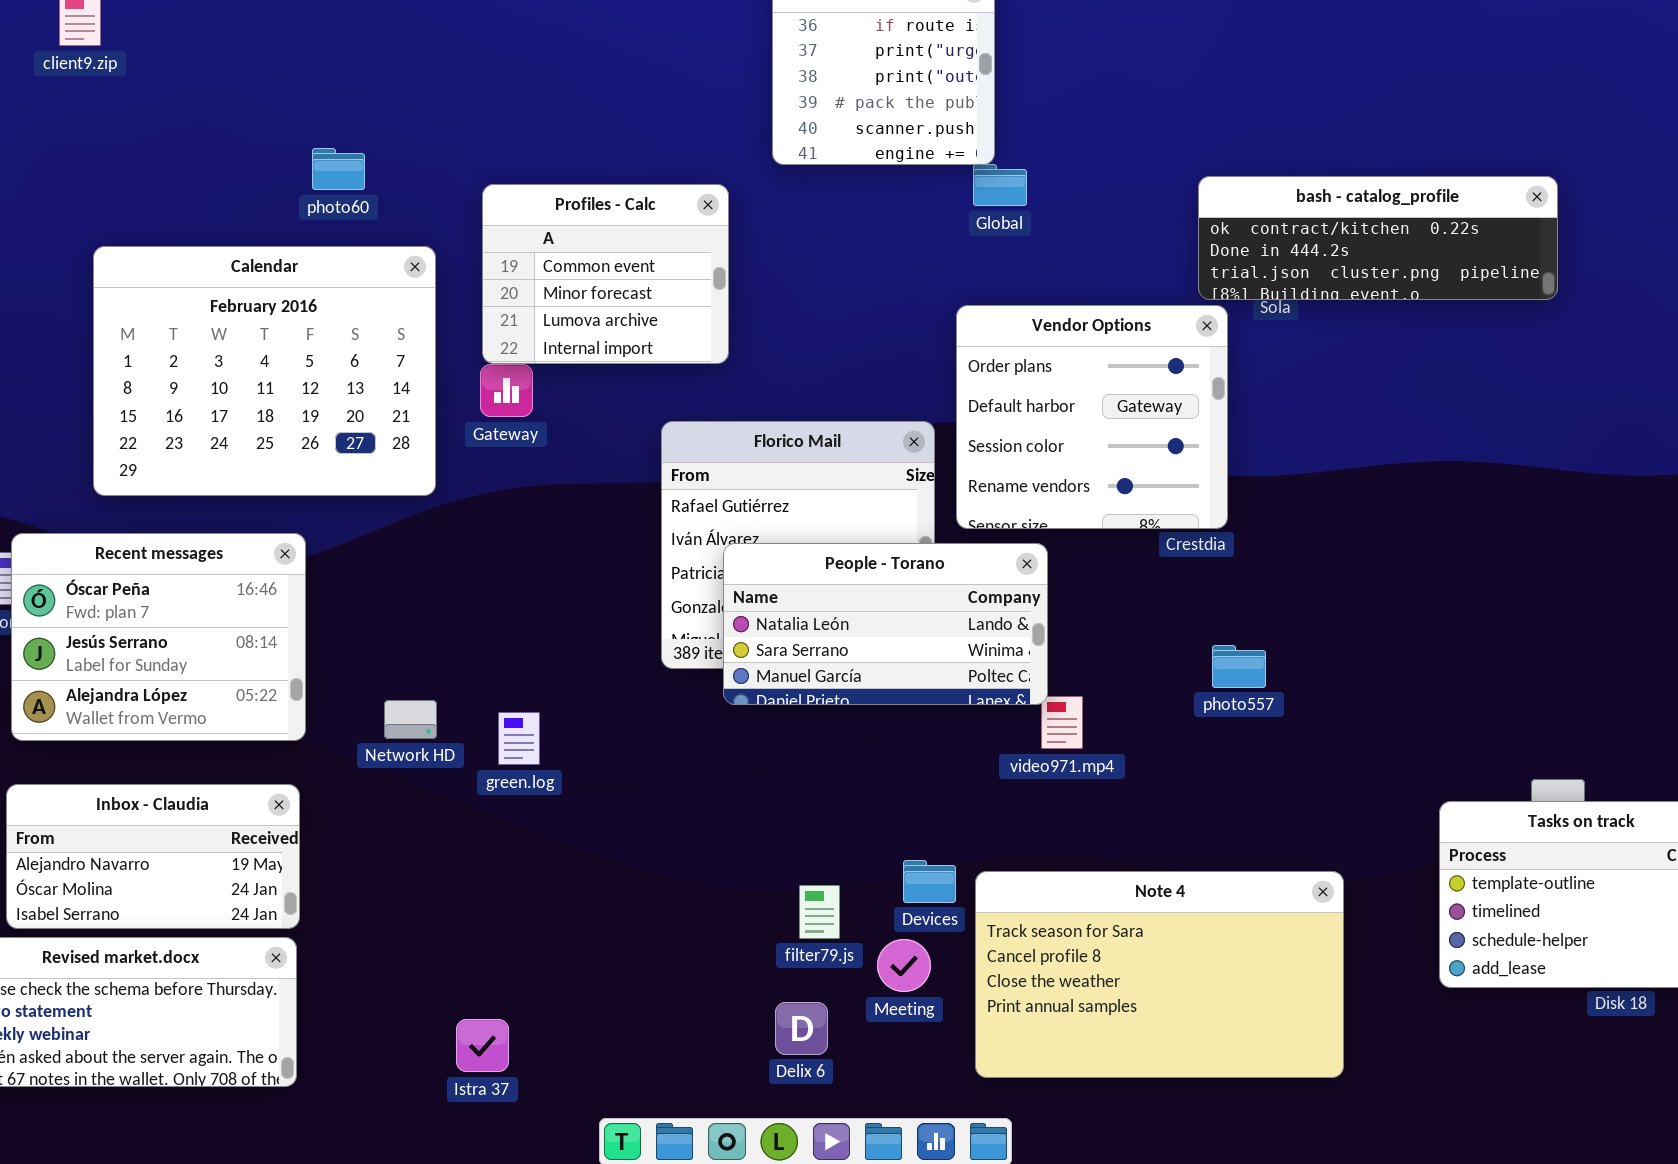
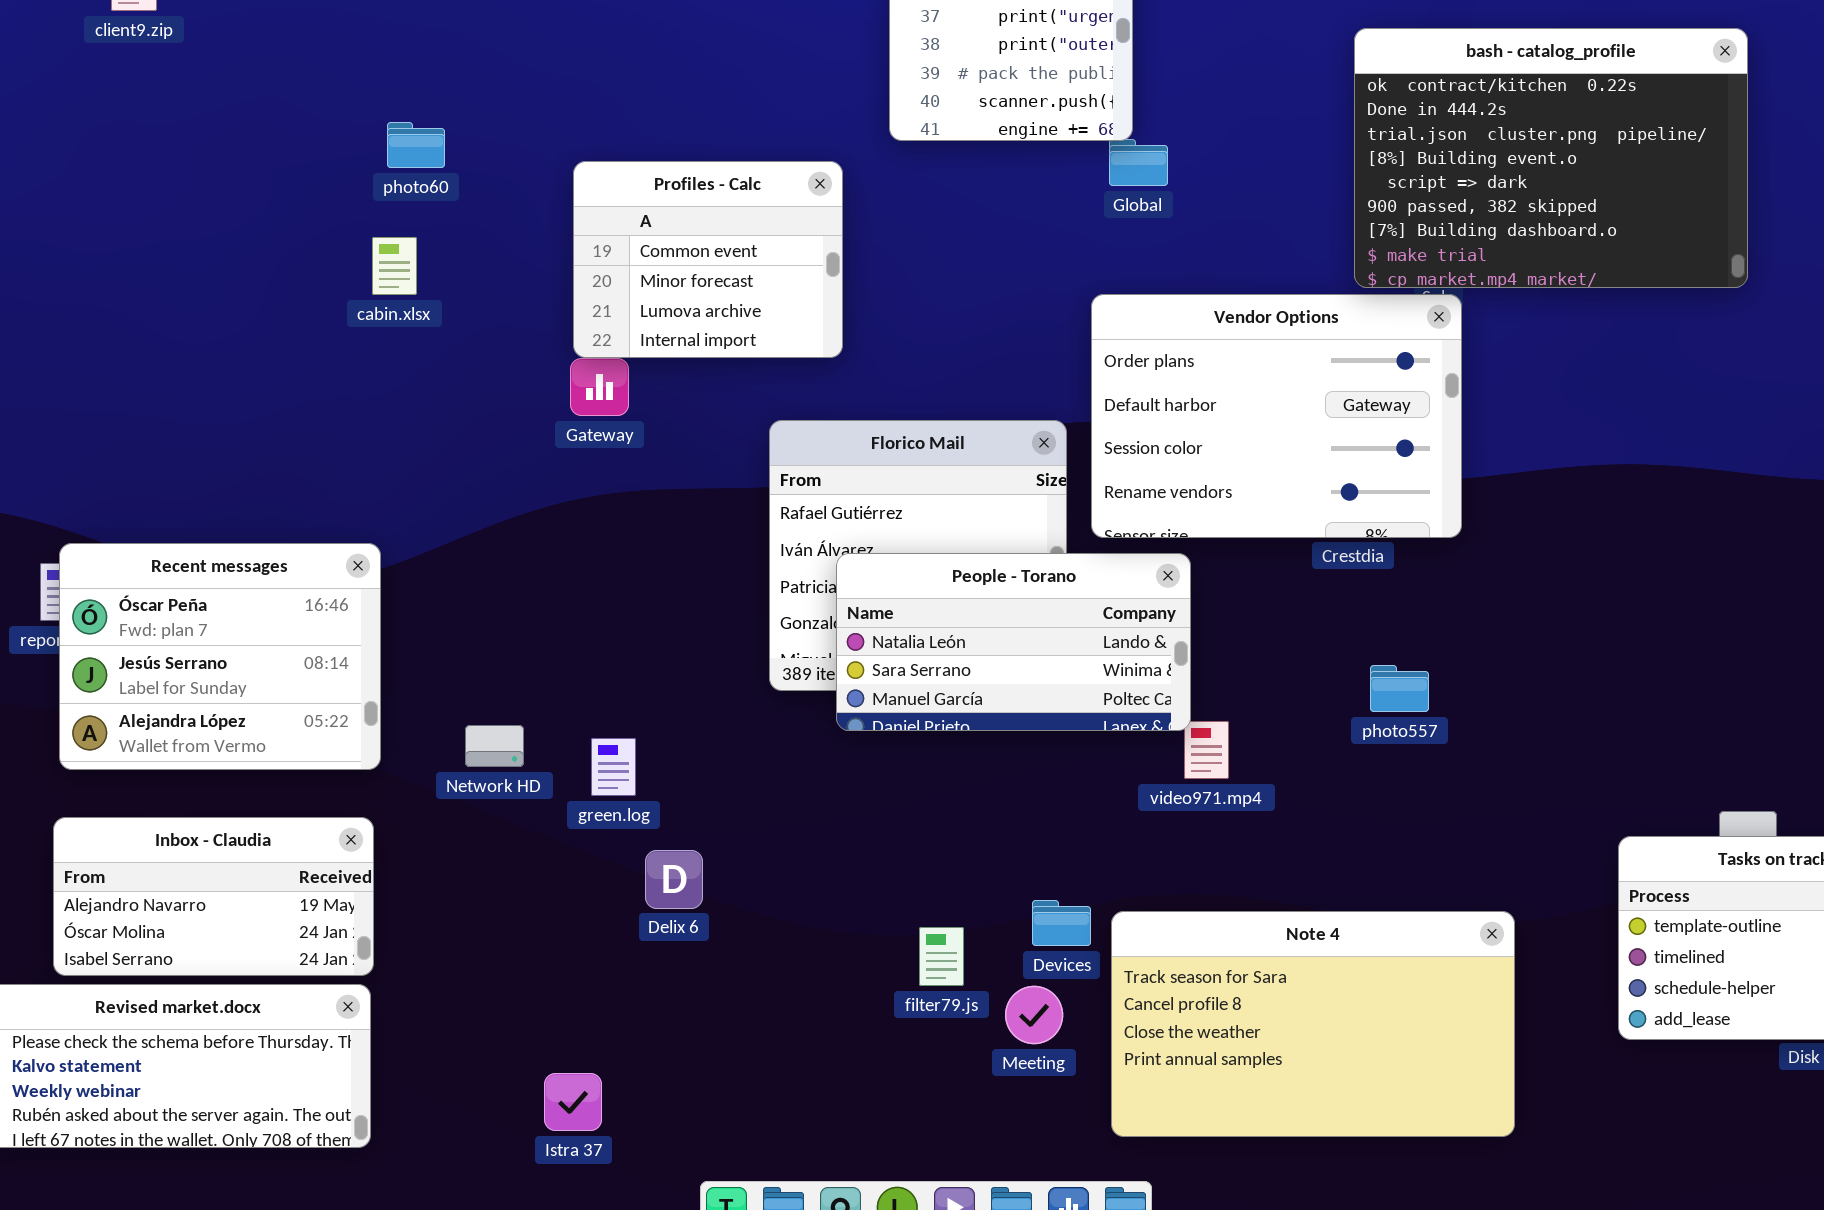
bash - catalog_profile: [1198,176,1558,300] -> [1354,28,1748,288], resized
Calendar: [93,246,436,496] -> none, closed
Vendor Options: [956,305,1228,529] -> [1091,294,1462,538], resized
Delix 6: [775,1002,828,1055] -> [645,850,703,909], moved

